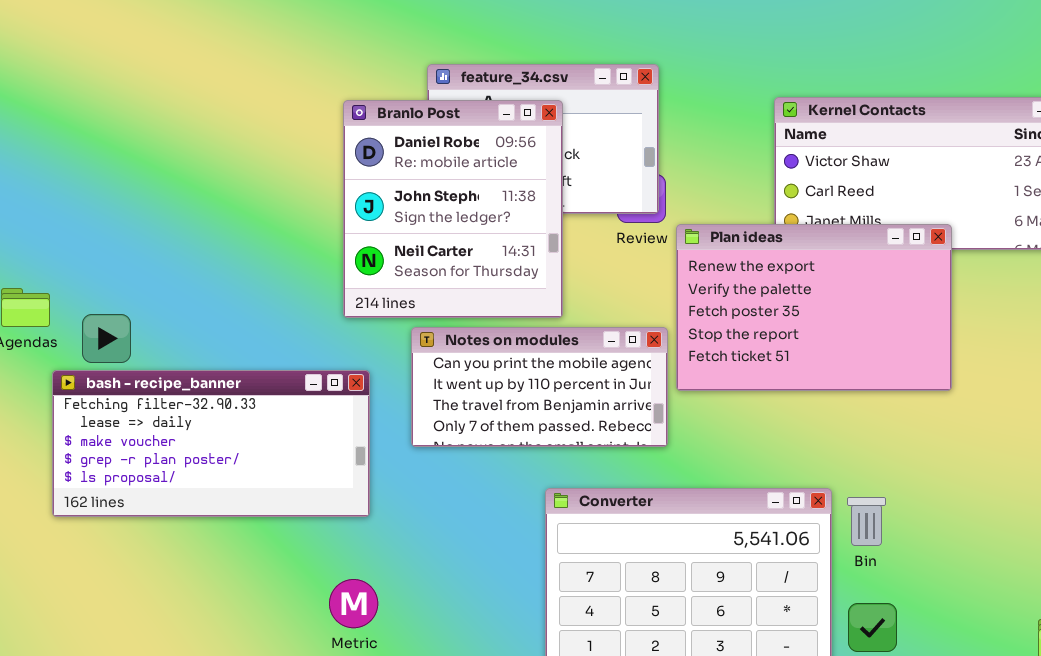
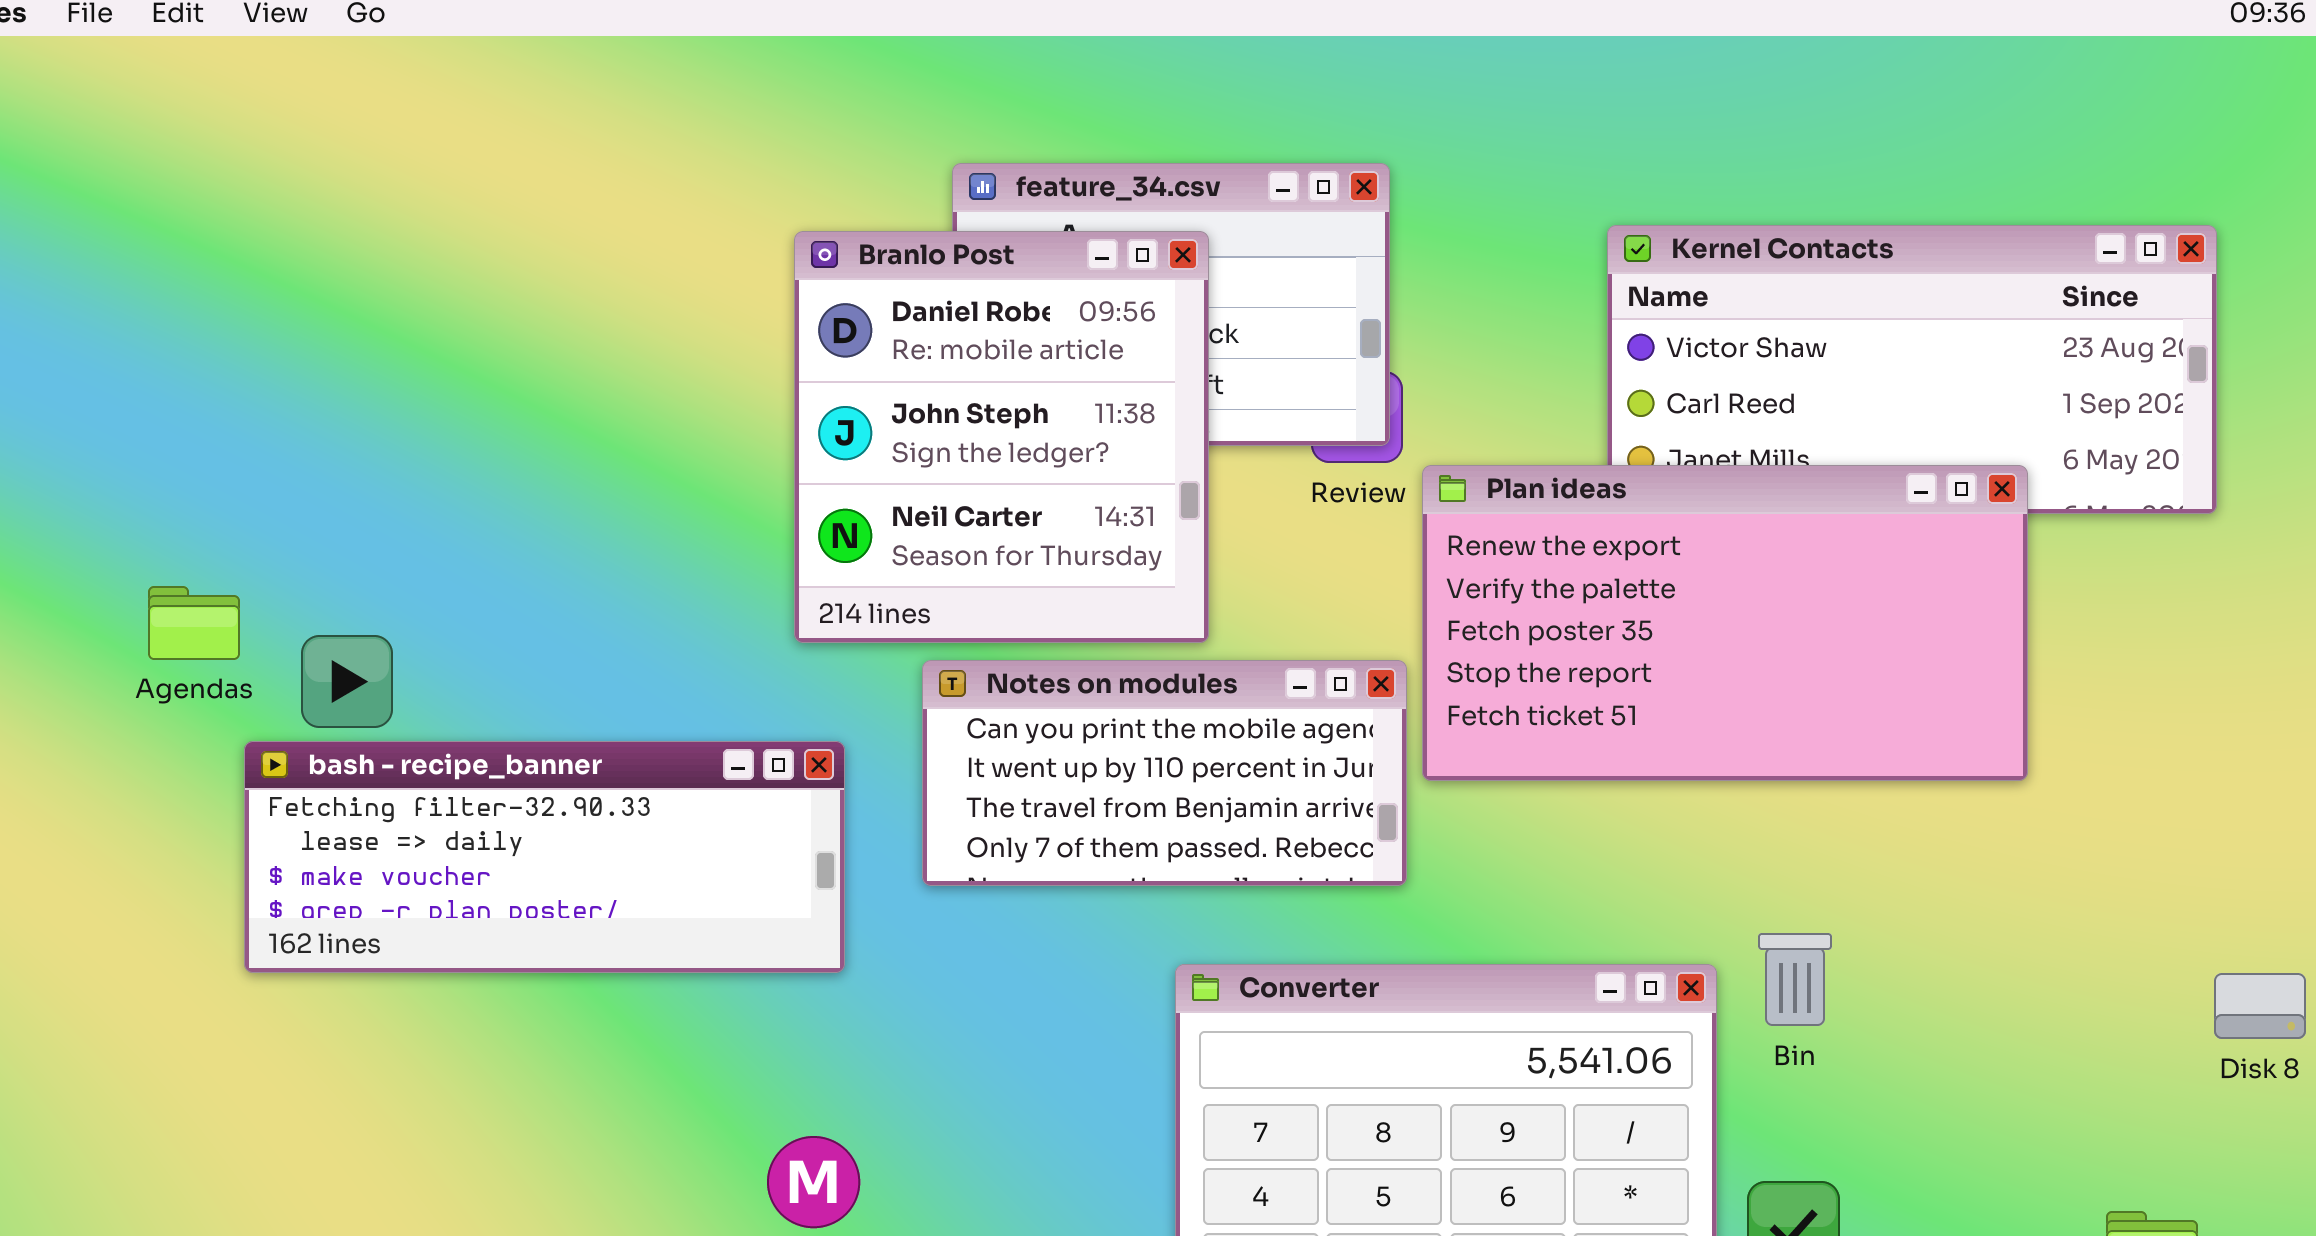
Plan ideas: [676,224,952,391] -> [1422,465,2028,781], resized
bash - recipe_banner: [52,370,370,517] -> [244,741,845,973], resized
Bin: [847,497,886,546] -> [1758,933,1832,1026], moved

